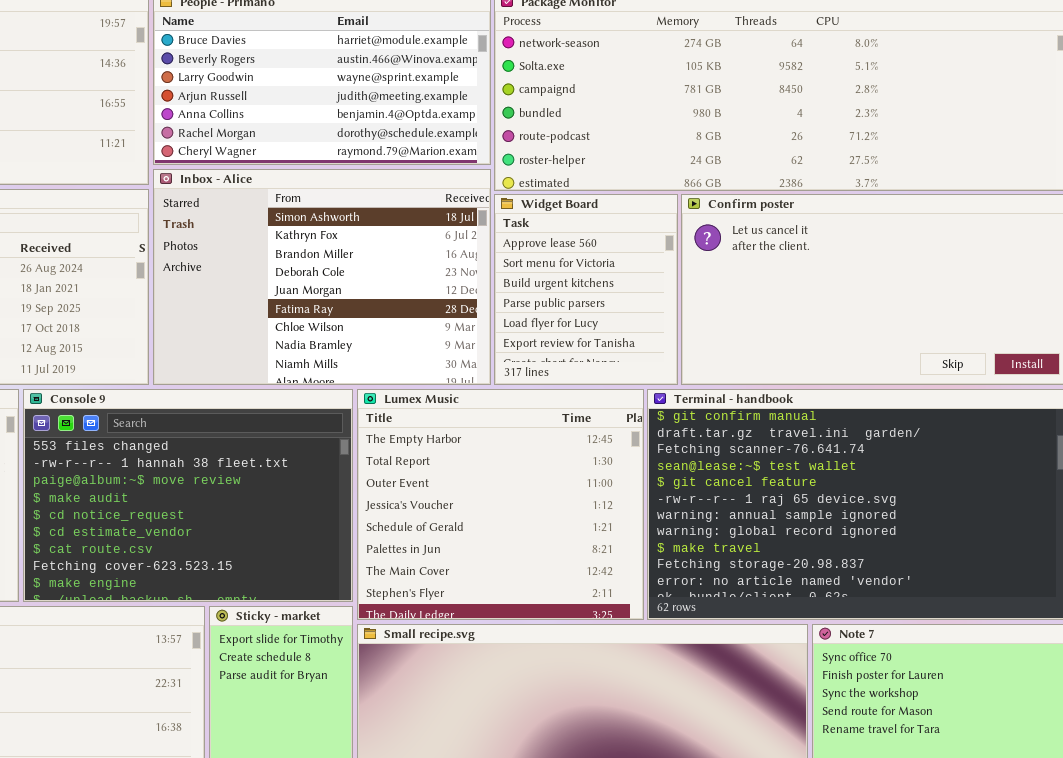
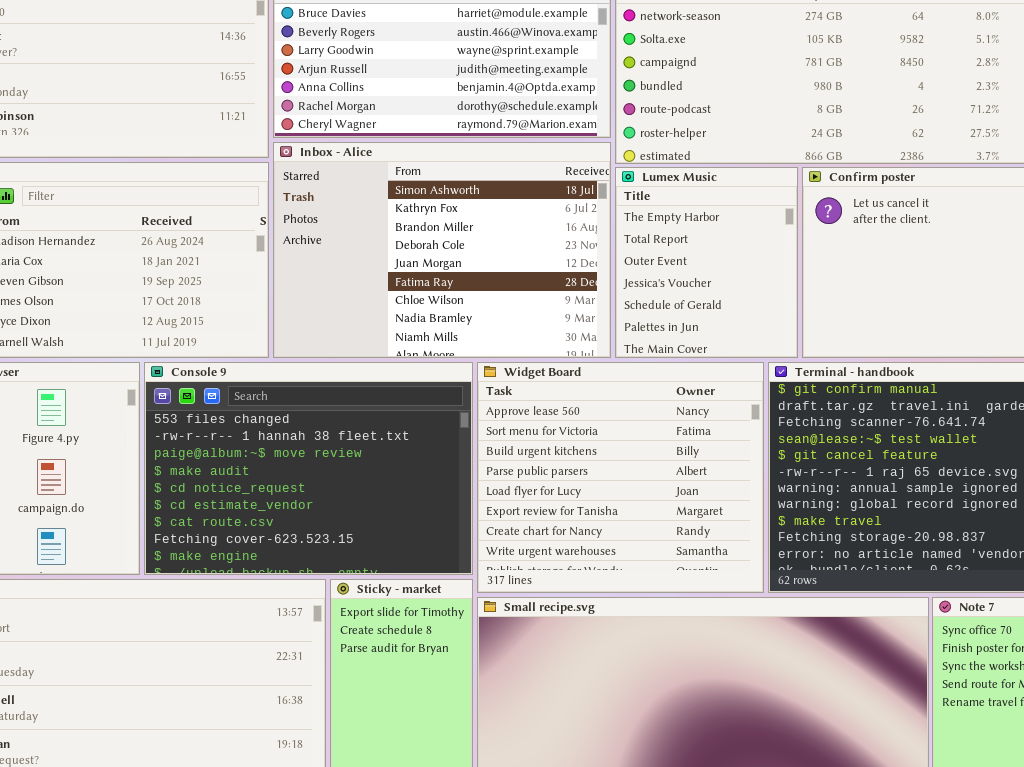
Widget Board: [494,194,678,385] -> [477,362,764,593], moved, resized
Lumex Music: [357,389,644,620] -> [615,167,798,358], moved, resized

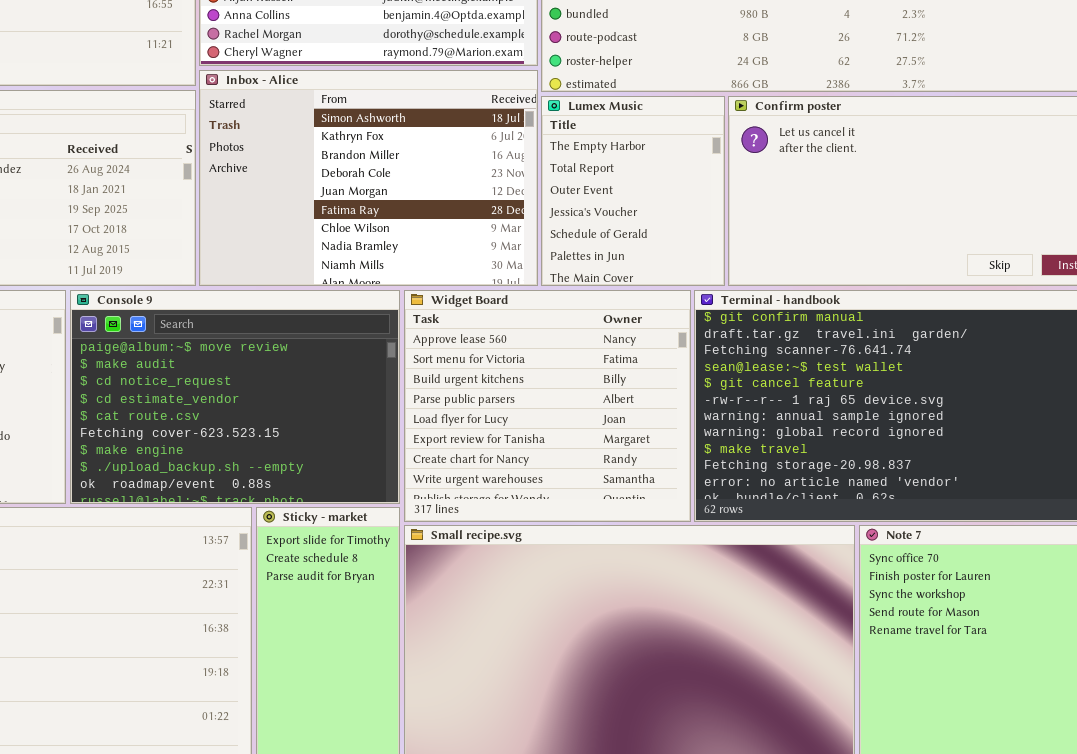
Console 9: [144,362,473,575] -> [70,290,400,504], scrolled down 2 rows

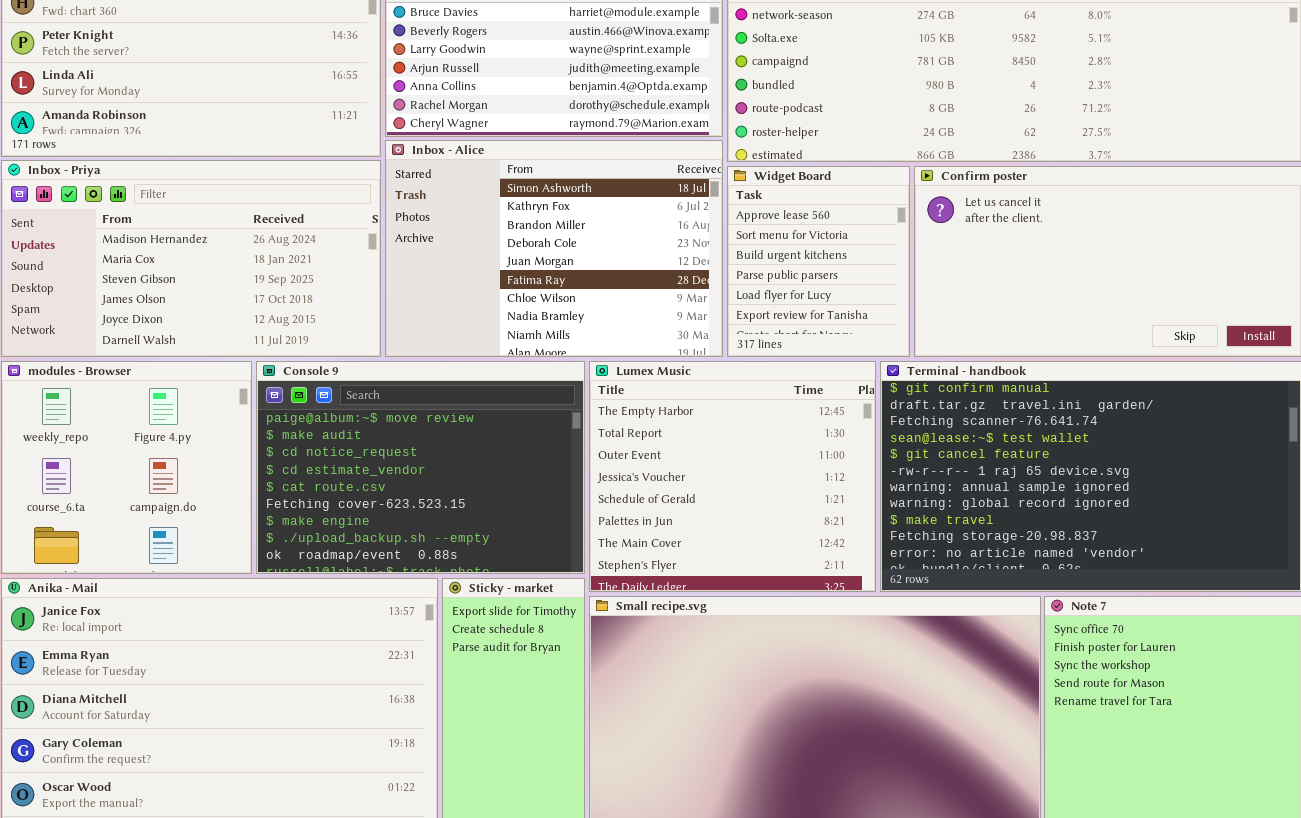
Lumex Music: [541,96,725,286] -> [589,361,876,592], moved, resized
Widget Board: [404,290,691,522] -> [727,166,910,357], moved, resized

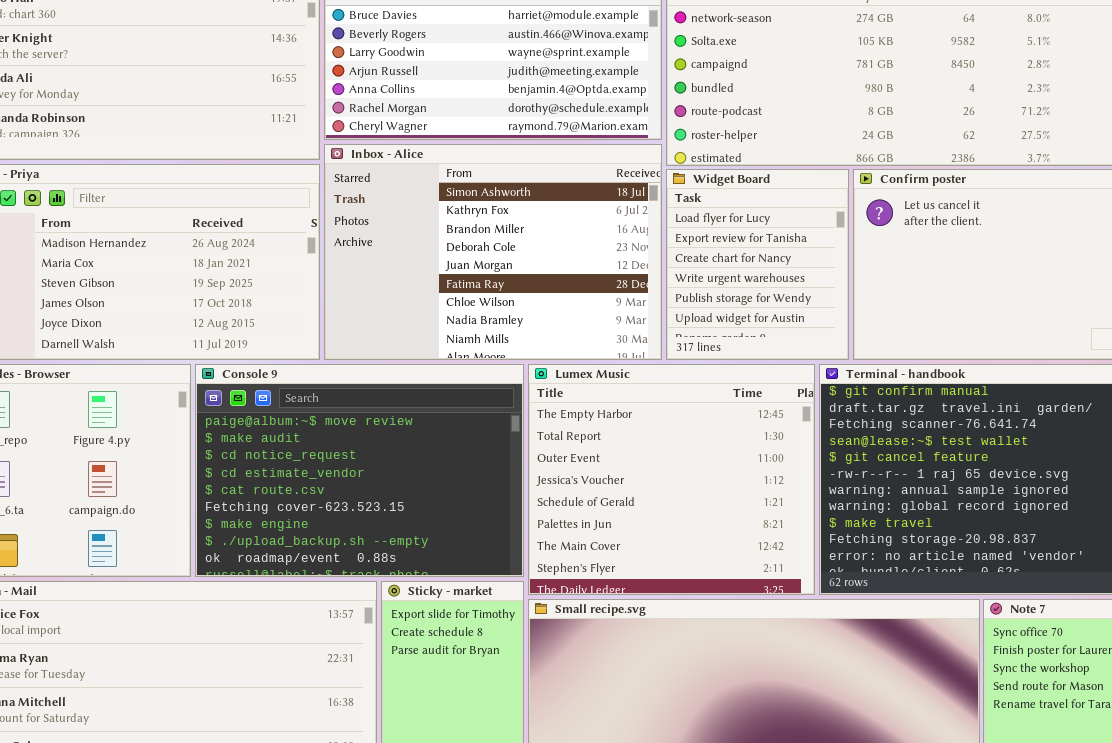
Widget Board: [727,166,910,357] -> [666,169,849,360], scrolled down 4 rows

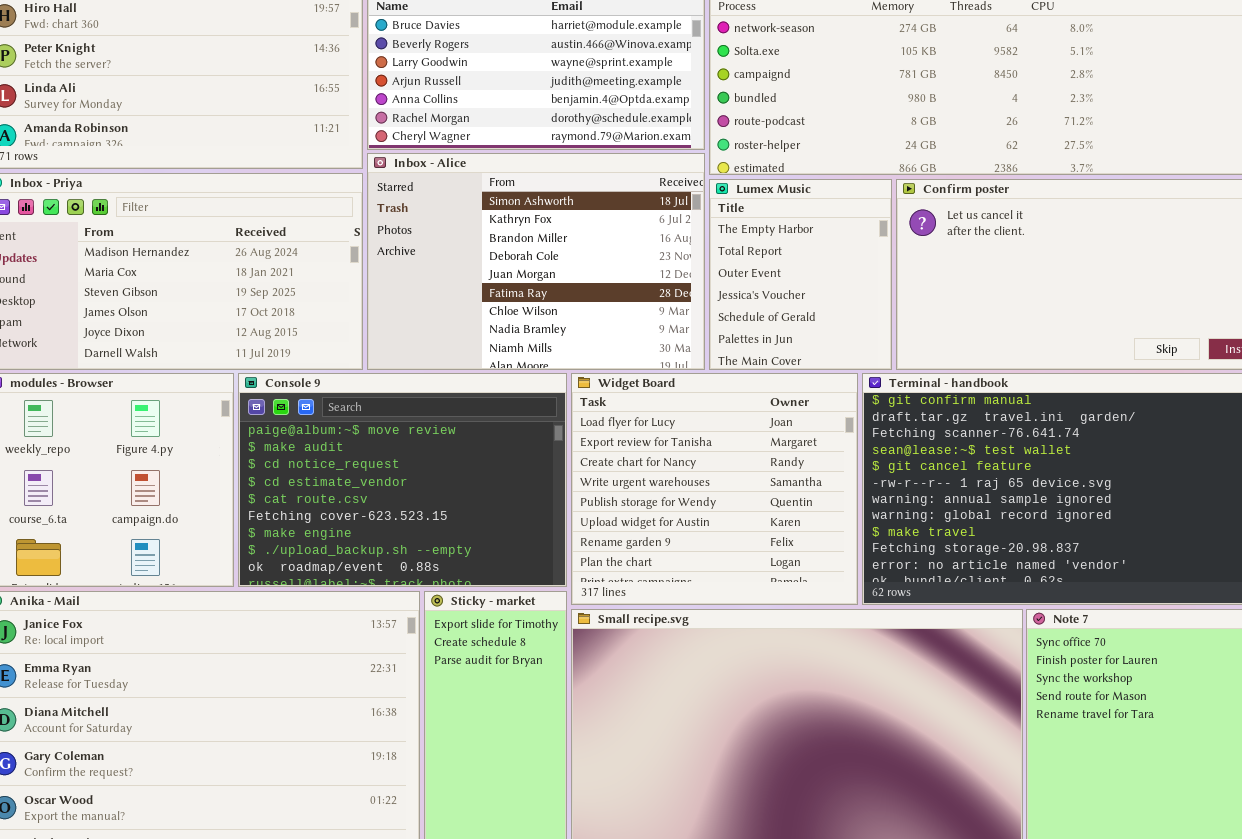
Widget Board: [666,169,849,360] -> [571,373,858,605], moved, resized
Lumex Music: [528,364,815,595] -> [709,179,892,370], moved, resized

